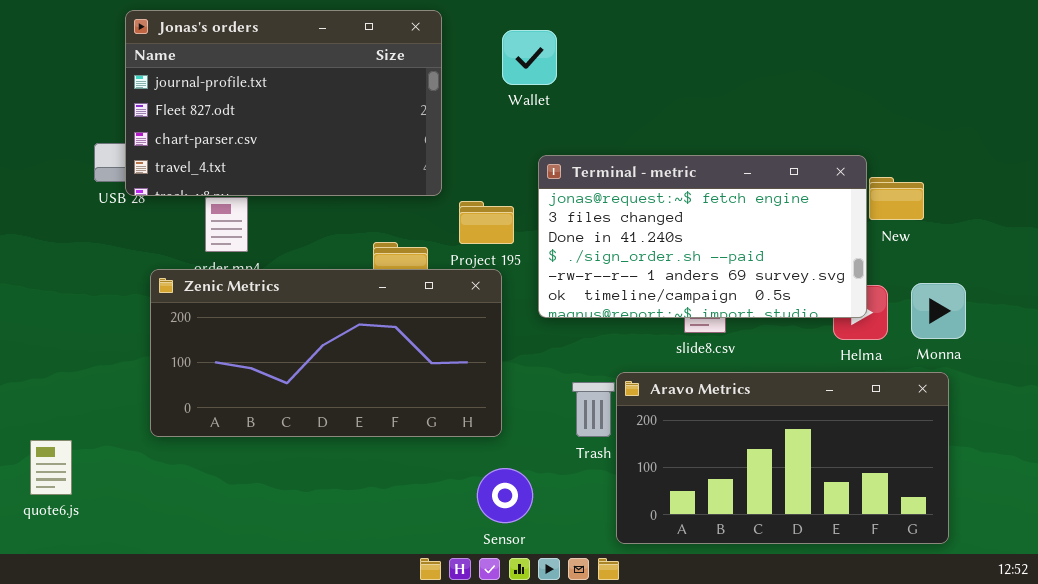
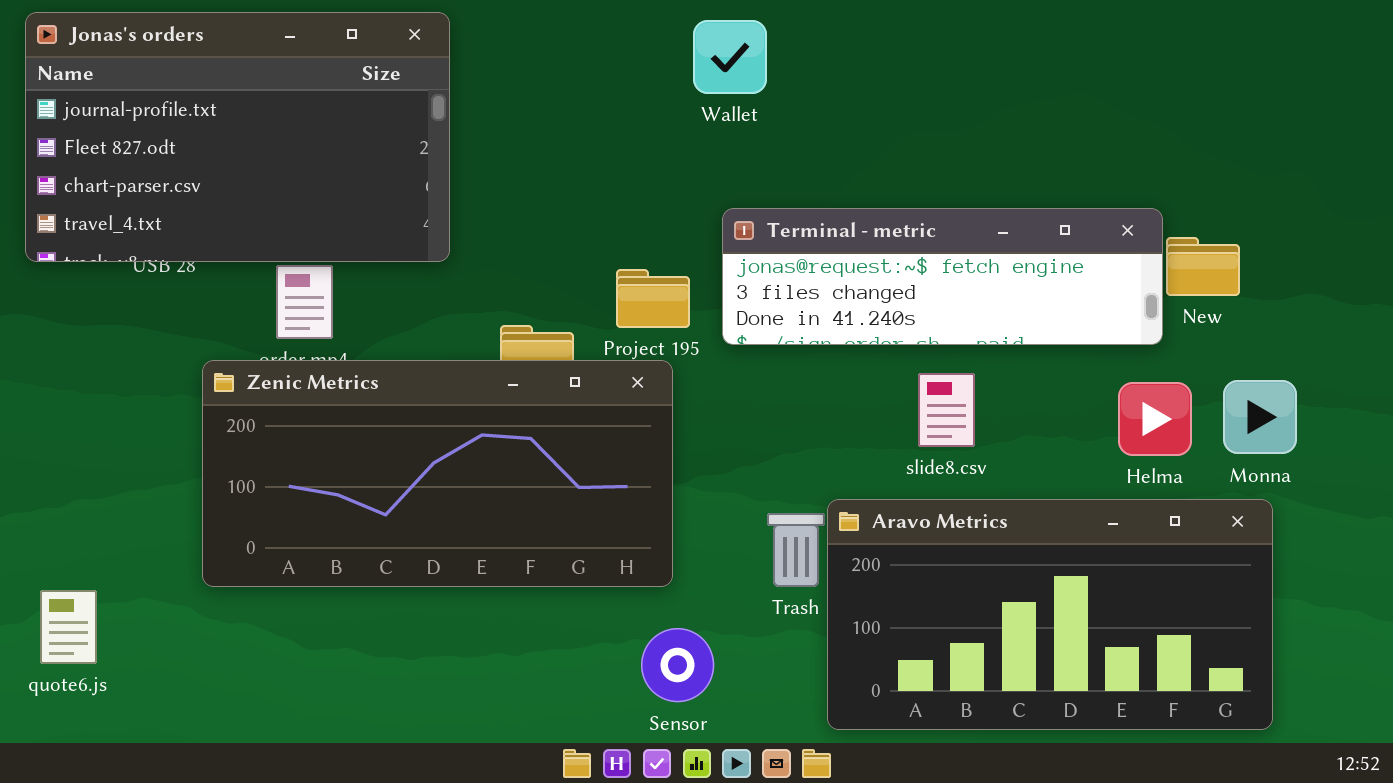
Jonas's orders: [125,10,442,196] -> [25,12,450,262], moved
Wallet: [502,30,557,85] -> [693,20,767,94], moved
Terminal - metric: [538,155,867,318] -> [722,208,1163,345], resized

